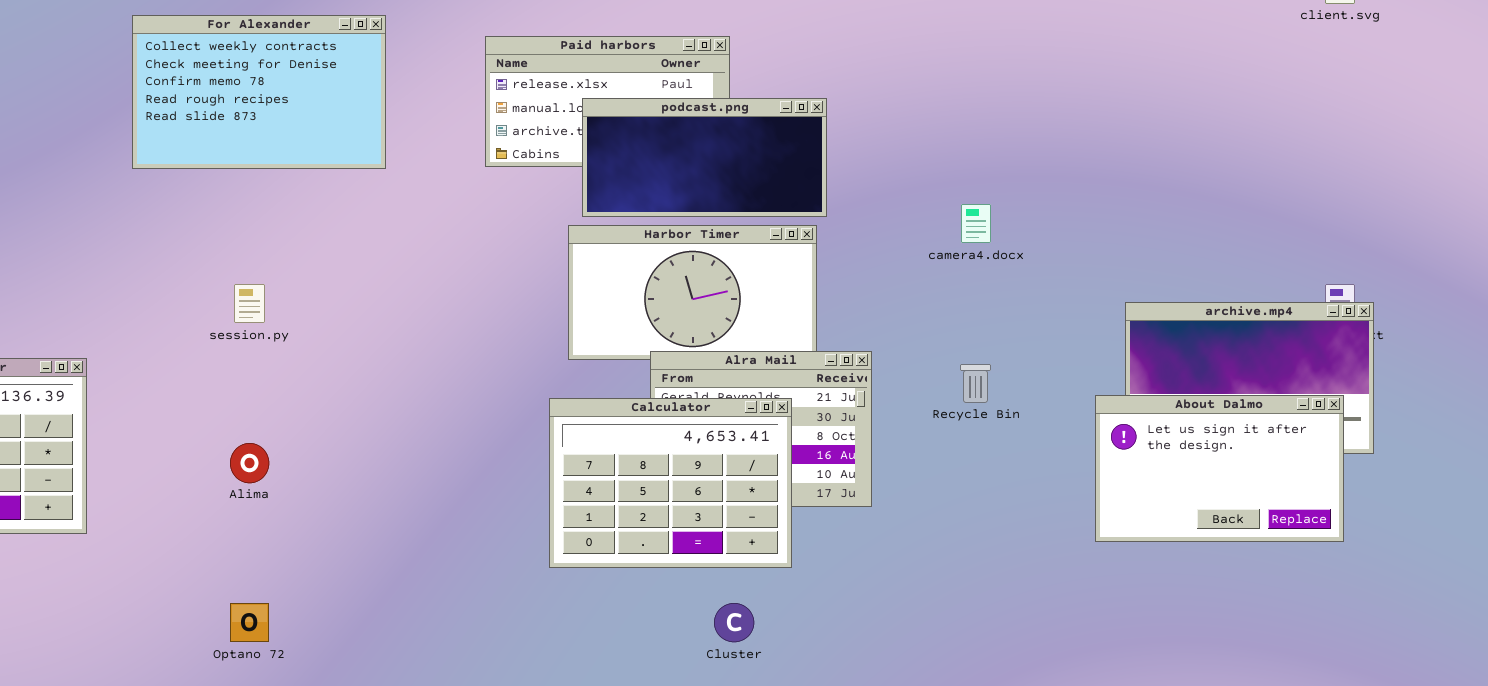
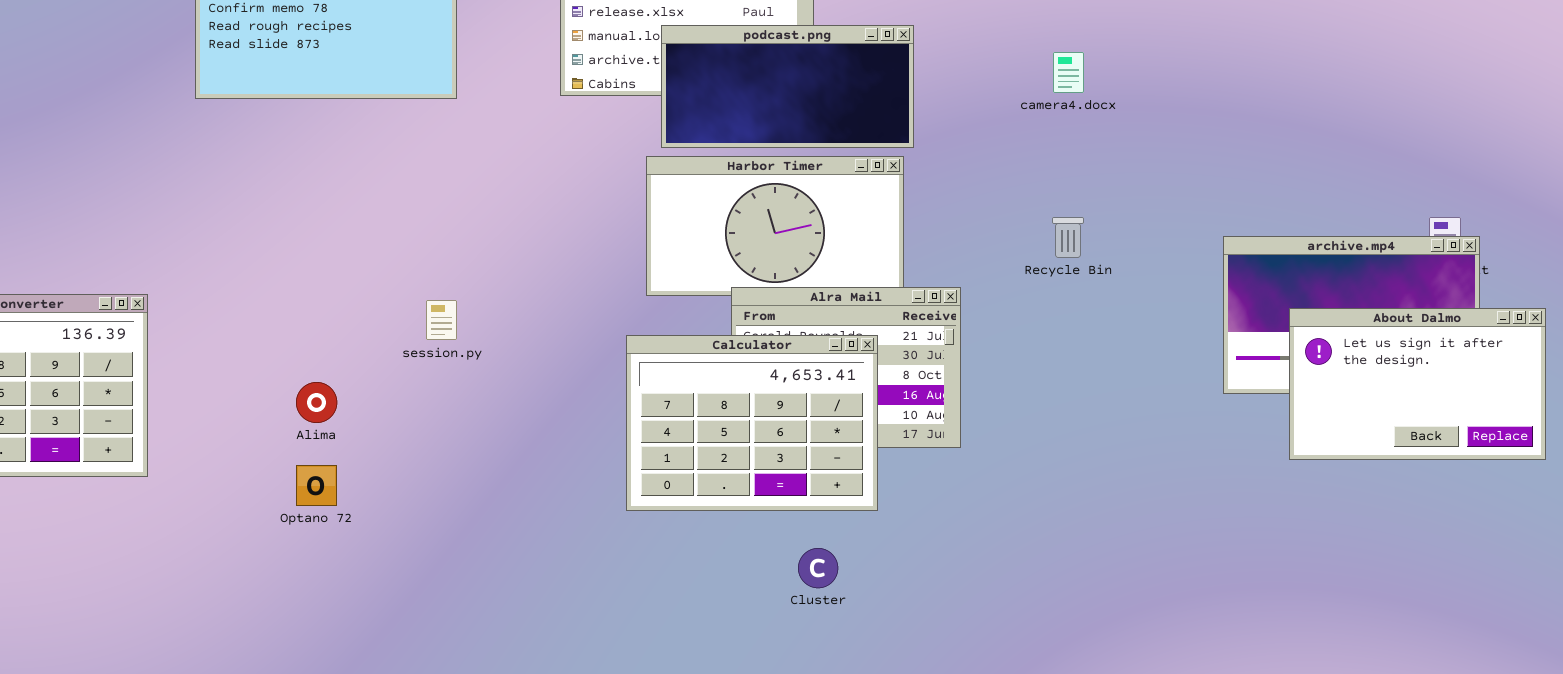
camera4.docx: [961,204,991,243] -> [1053,52,1084,93], moved
session.py: [234,284,265,323] -> [426,300,457,340], moved
Recycle Bin: [960,364,991,403] -> [1052,217,1084,258], moved
About Dalmo: [1095,395,1344,542] -> [1289,308,1546,460], moved
Optano 72: [230,603,269,642] -> [296,465,337,506], moved

